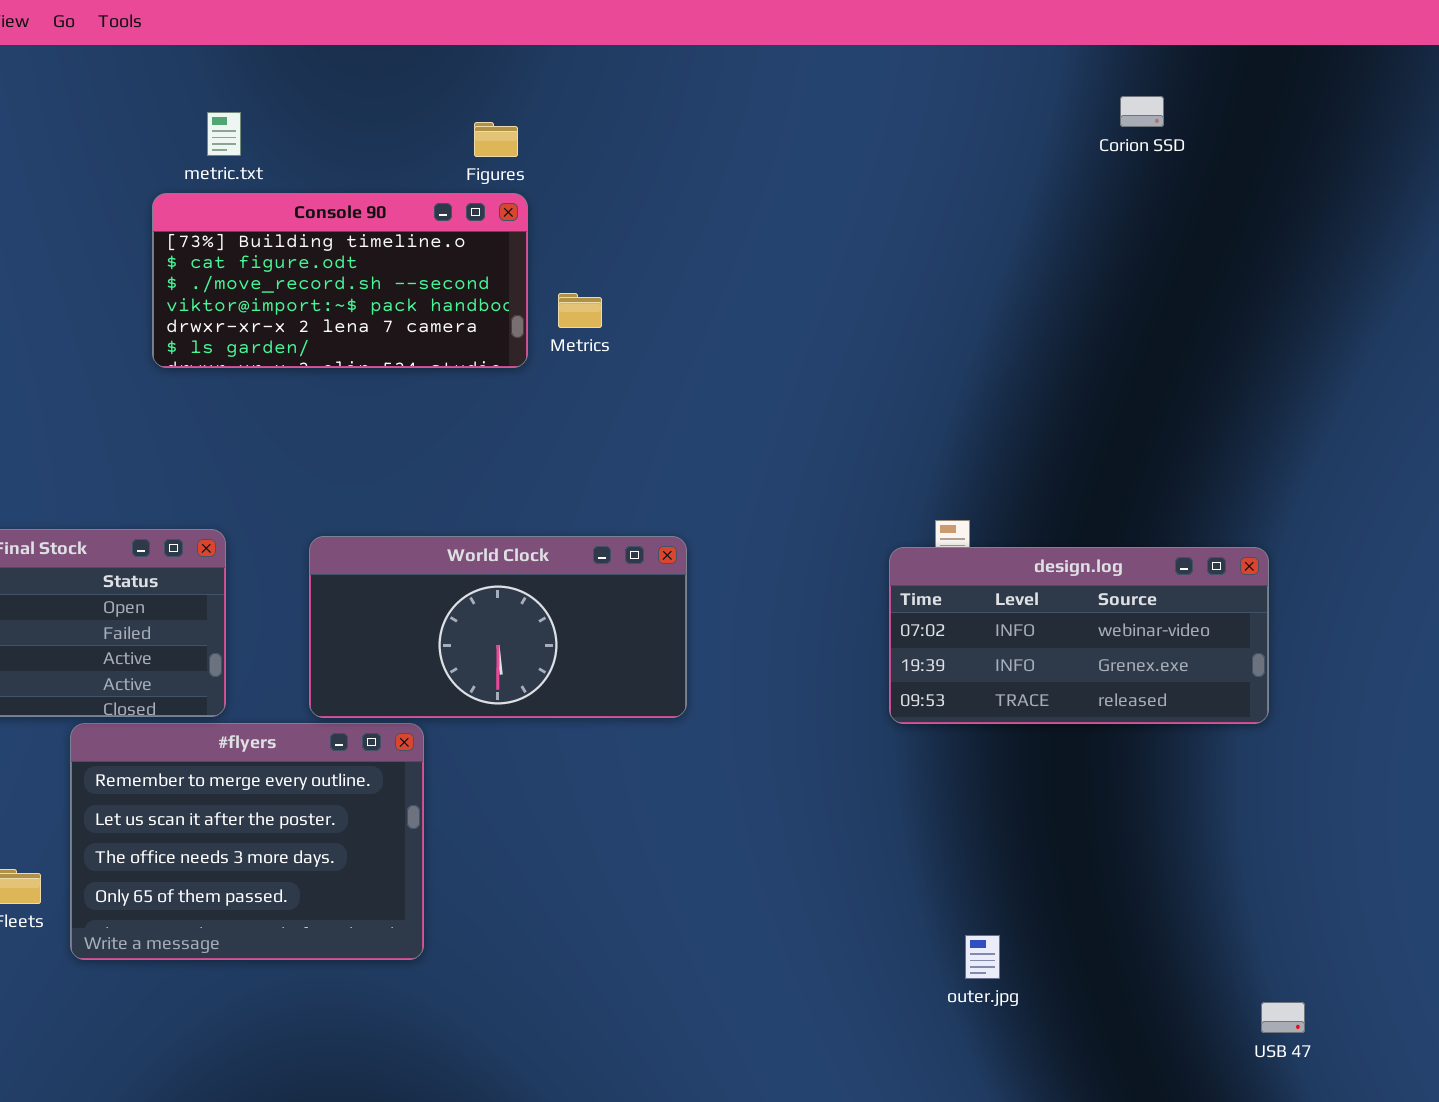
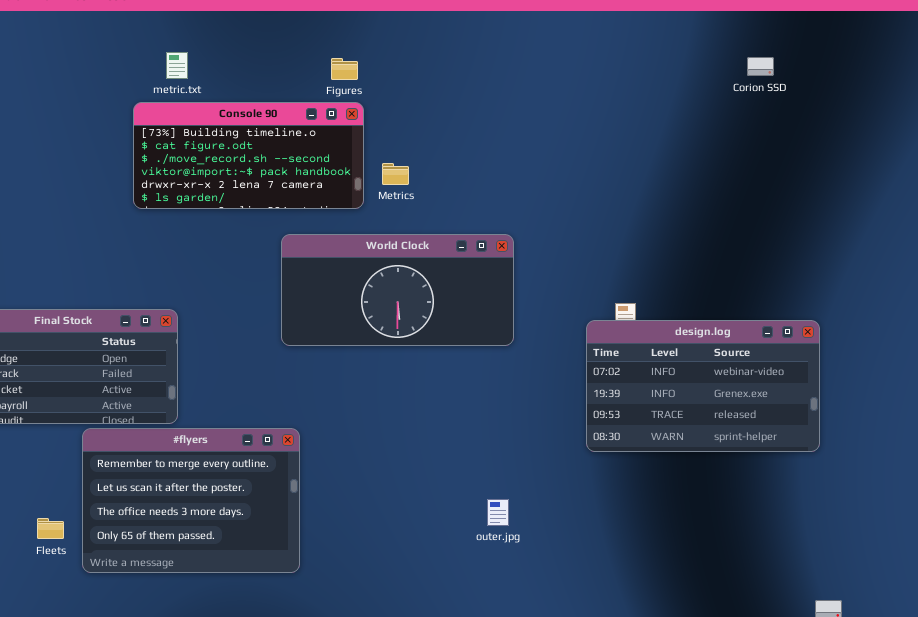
Corion SSD: [1120,96,1164,127] -> [747,57,774,76], moved
World Clock: [309,536,687,718] -> [281,234,514,346], moved
design.log: [889,547,1269,724] -> [586,320,820,452], resized
outer.jpg: [965,935,1000,979] -> [487,499,509,526], moved

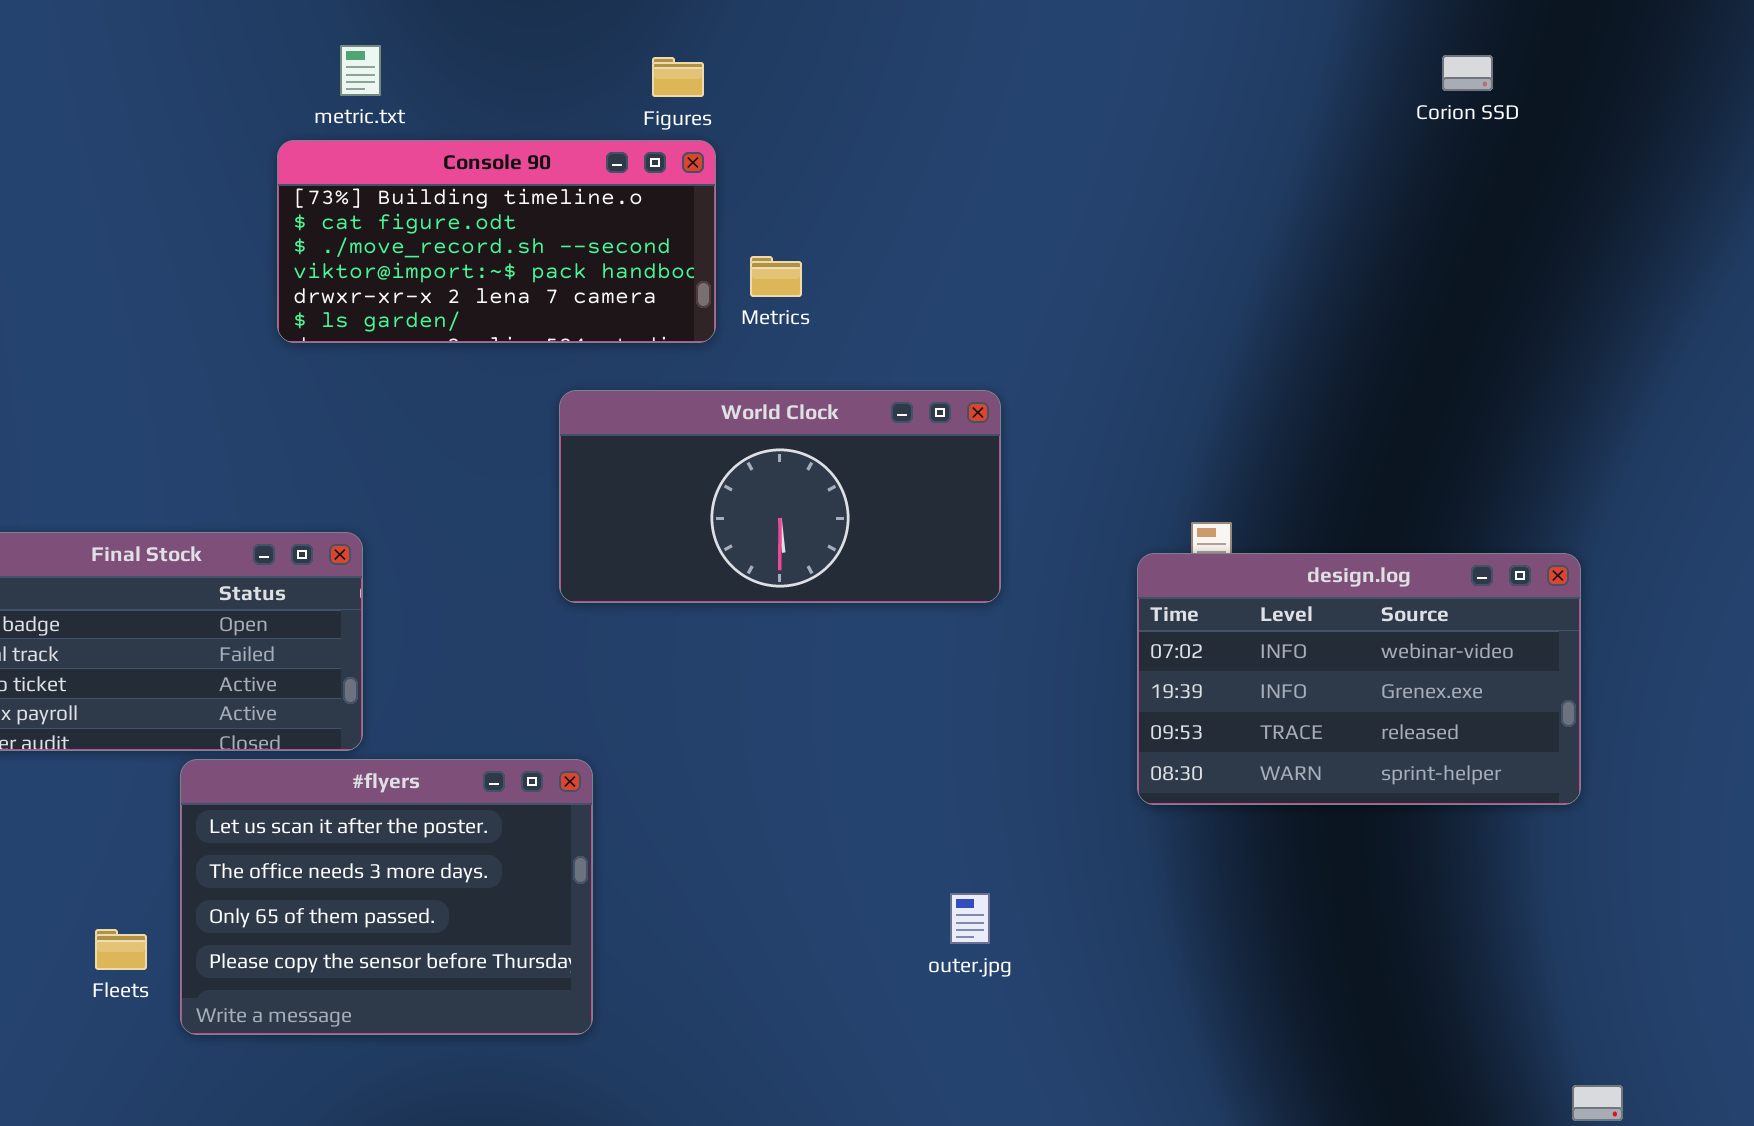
#flyers: [82,428,300,573] -> [180,759,593,1035], scrolled down 1 row

